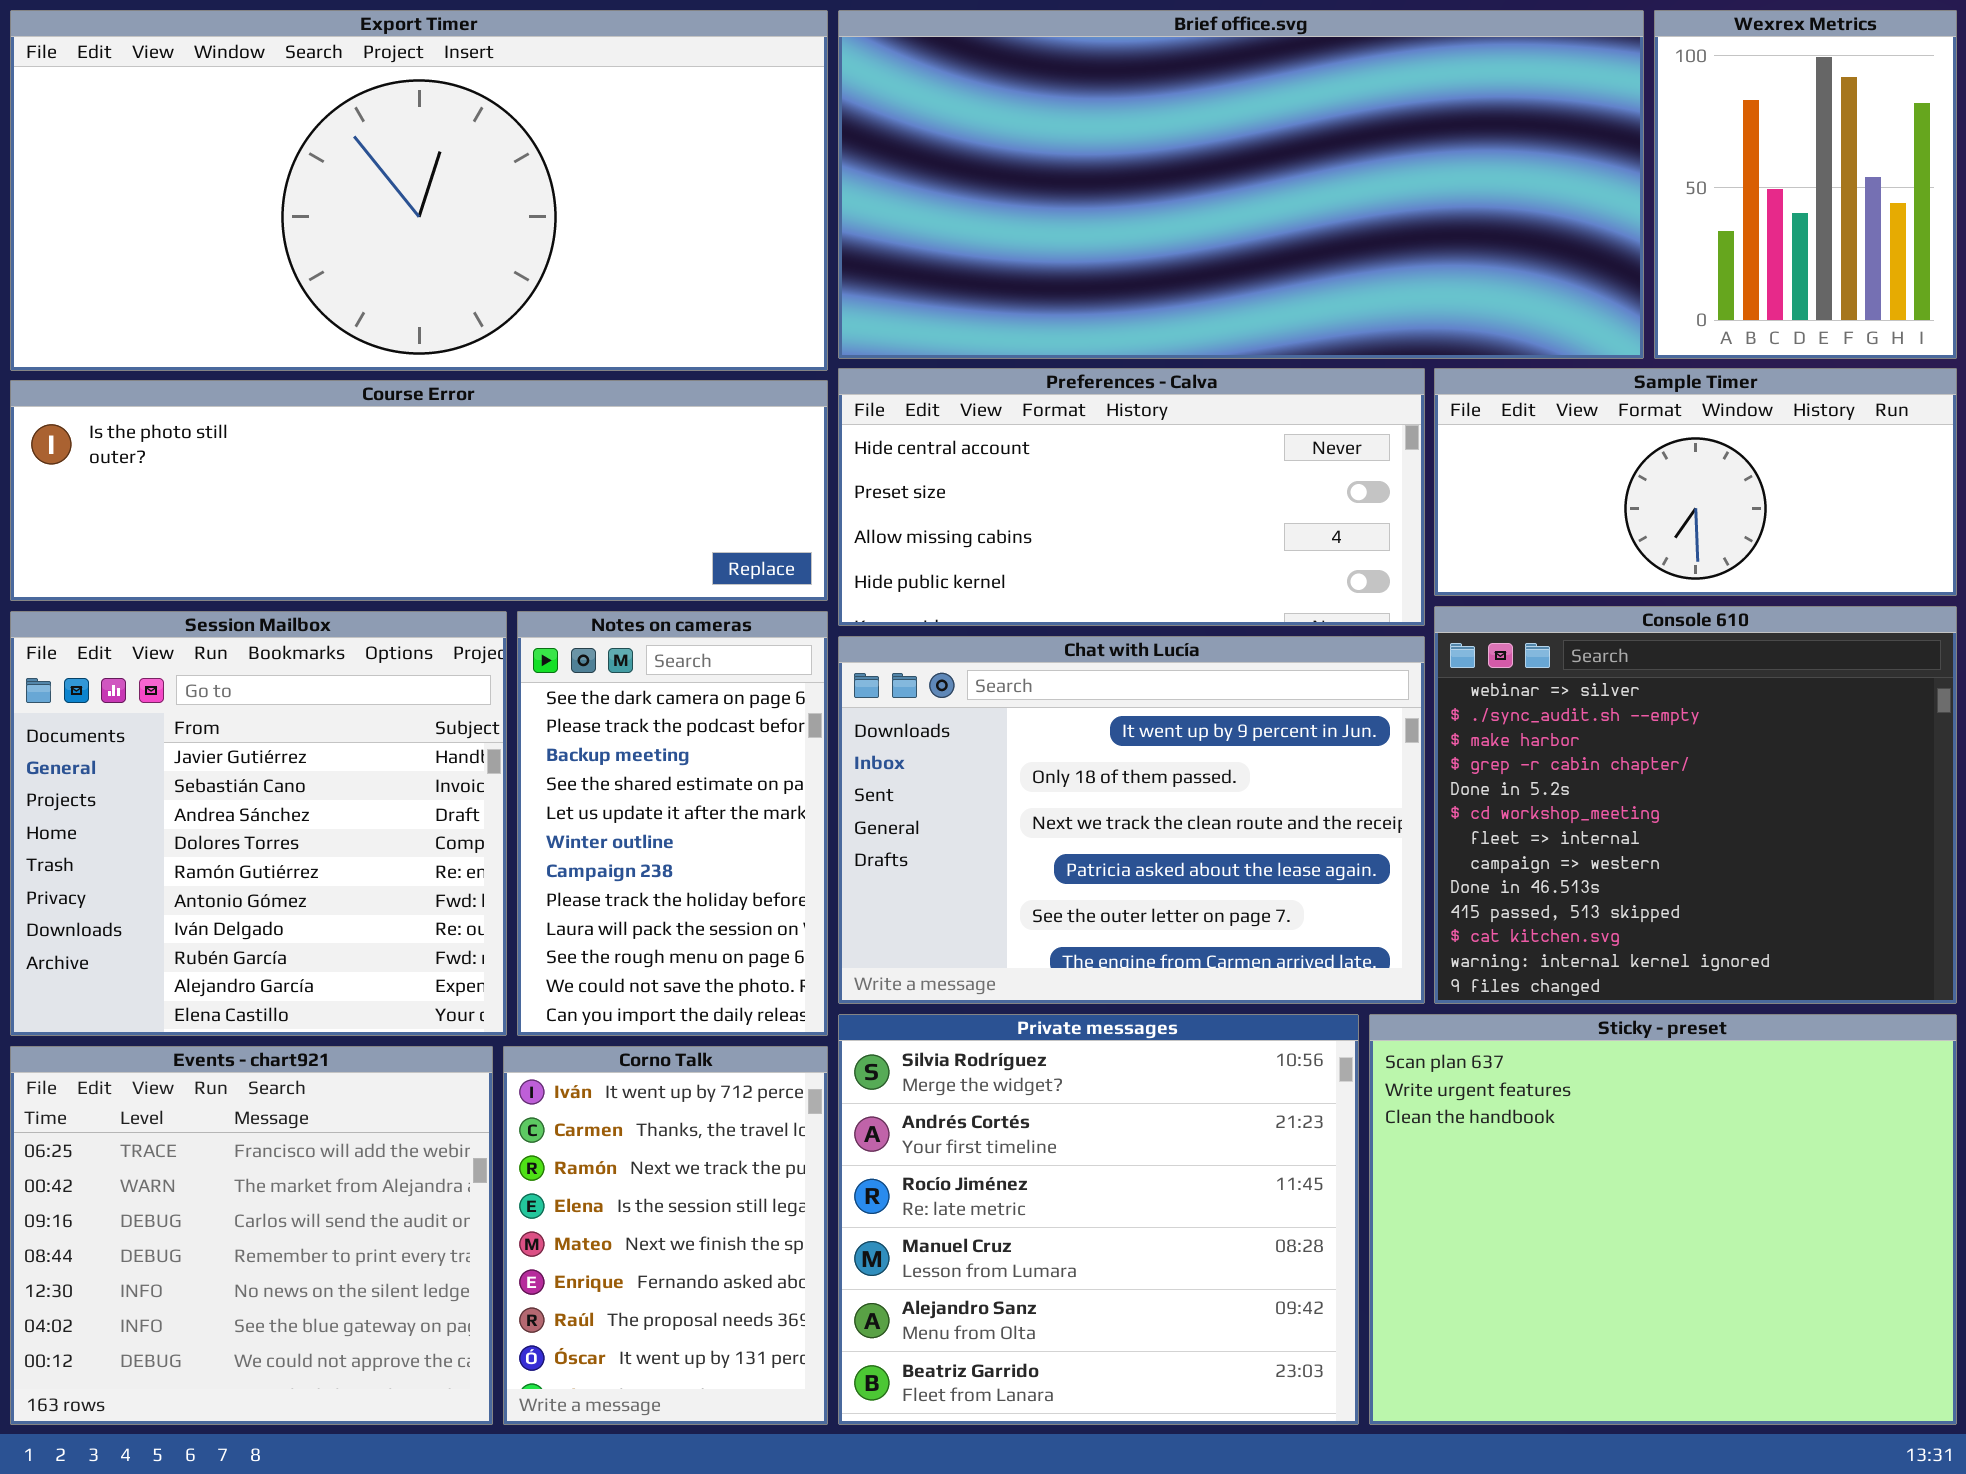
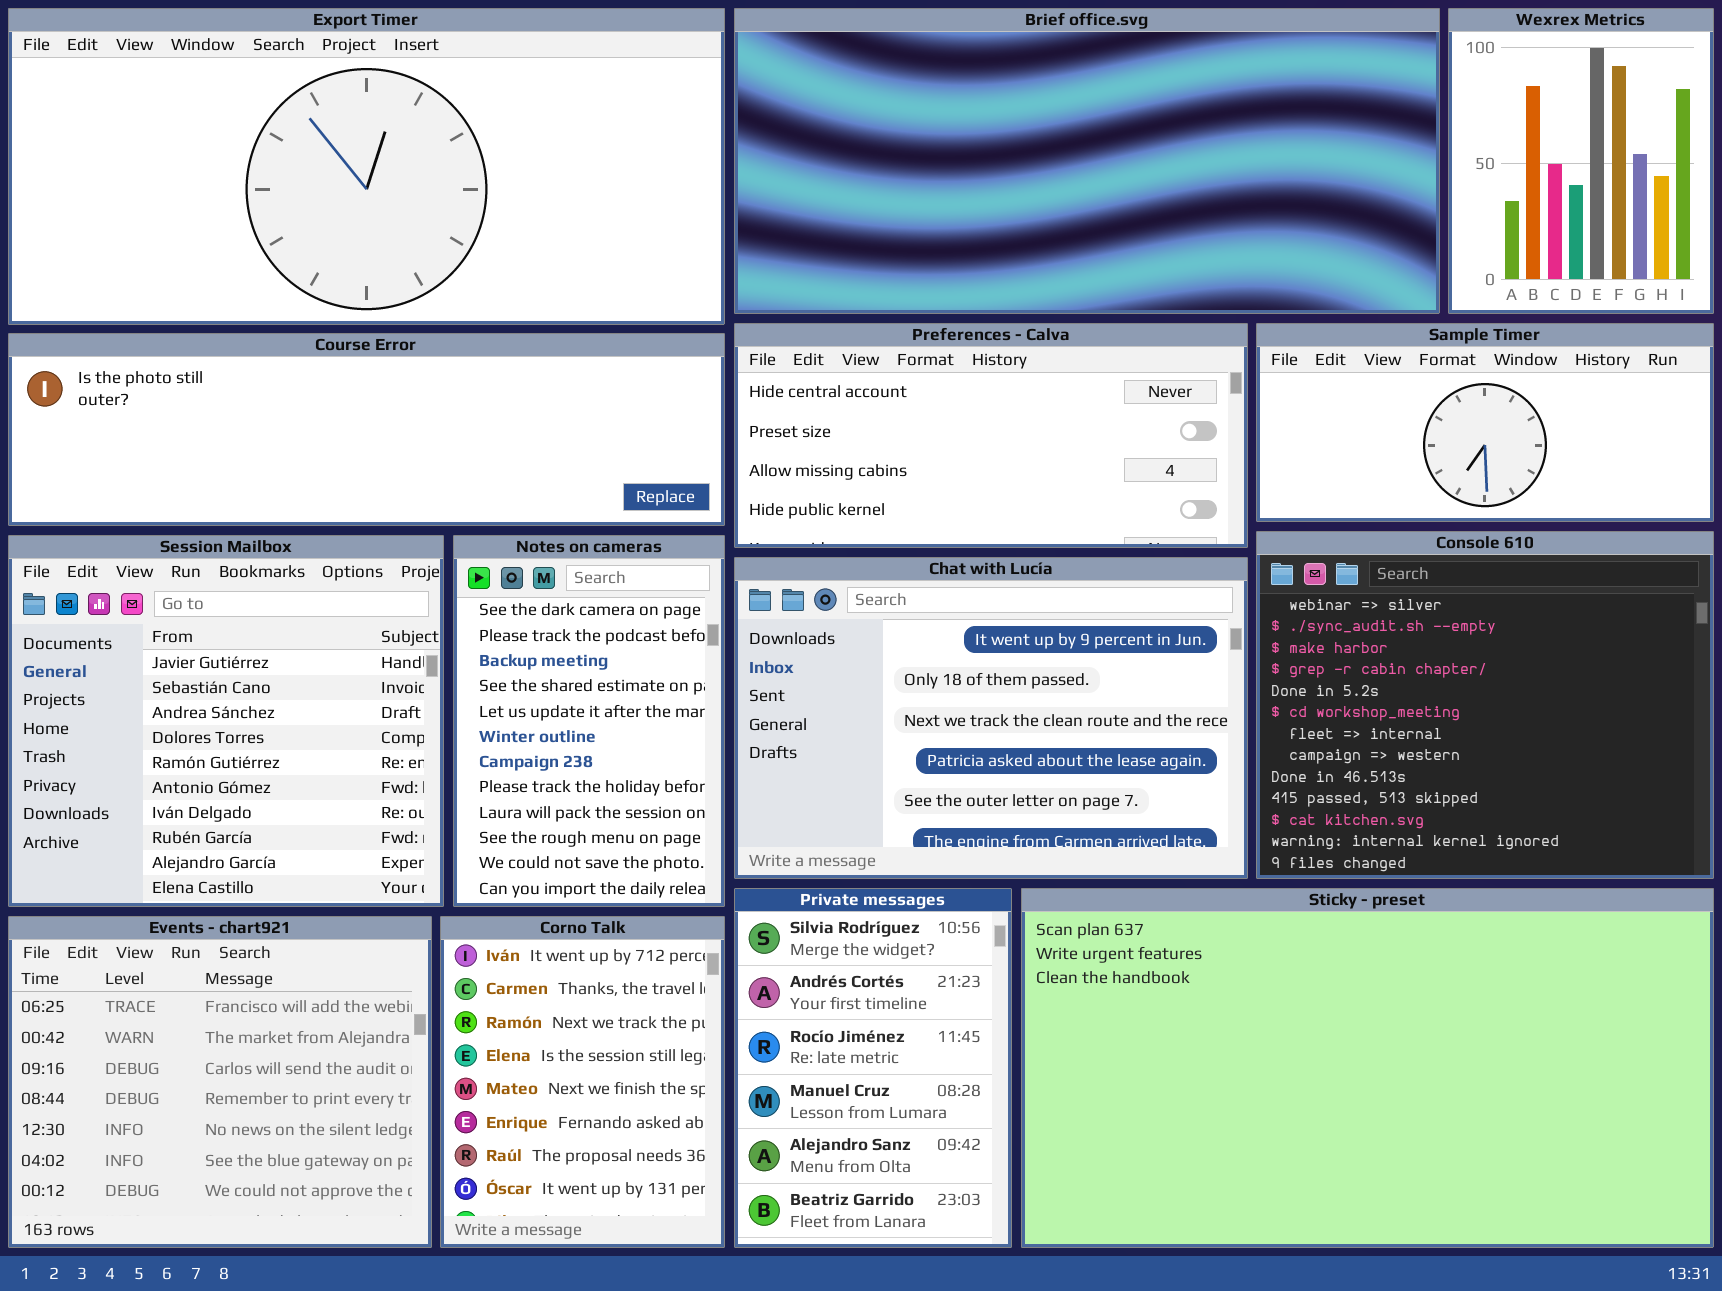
Private messages: [838,1014,1359,1425] -> [734,888,1012,1248], resized
Sticky - preset: [1369,1014,1957,1425] -> [1021,888,1714,1248], resized

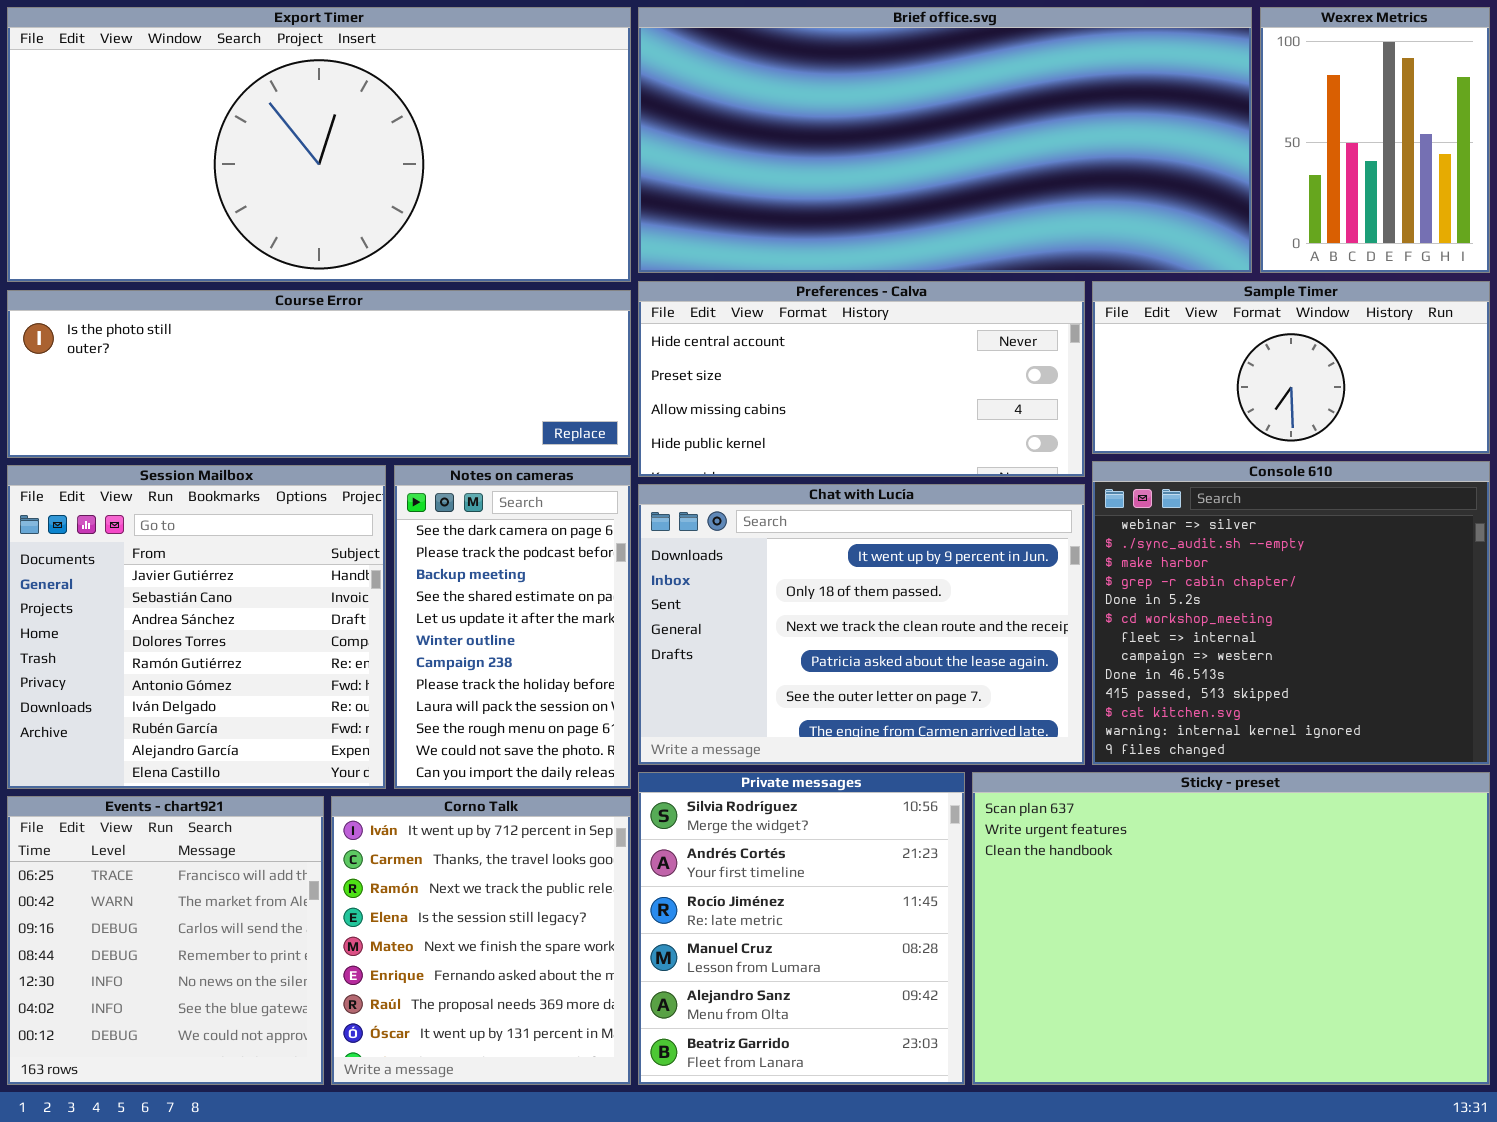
Private messages: [734,888,1012,1248] -> [638,772,965,1085], resized
Sticky - preset: [1021,888,1714,1248] -> [972,772,1490,1085], resized
Events - chart921: [8,916,432,1248] -> [7,796,324,1085], resized
Corno Talk: [440,916,725,1248] -> [331,796,631,1085], resized

